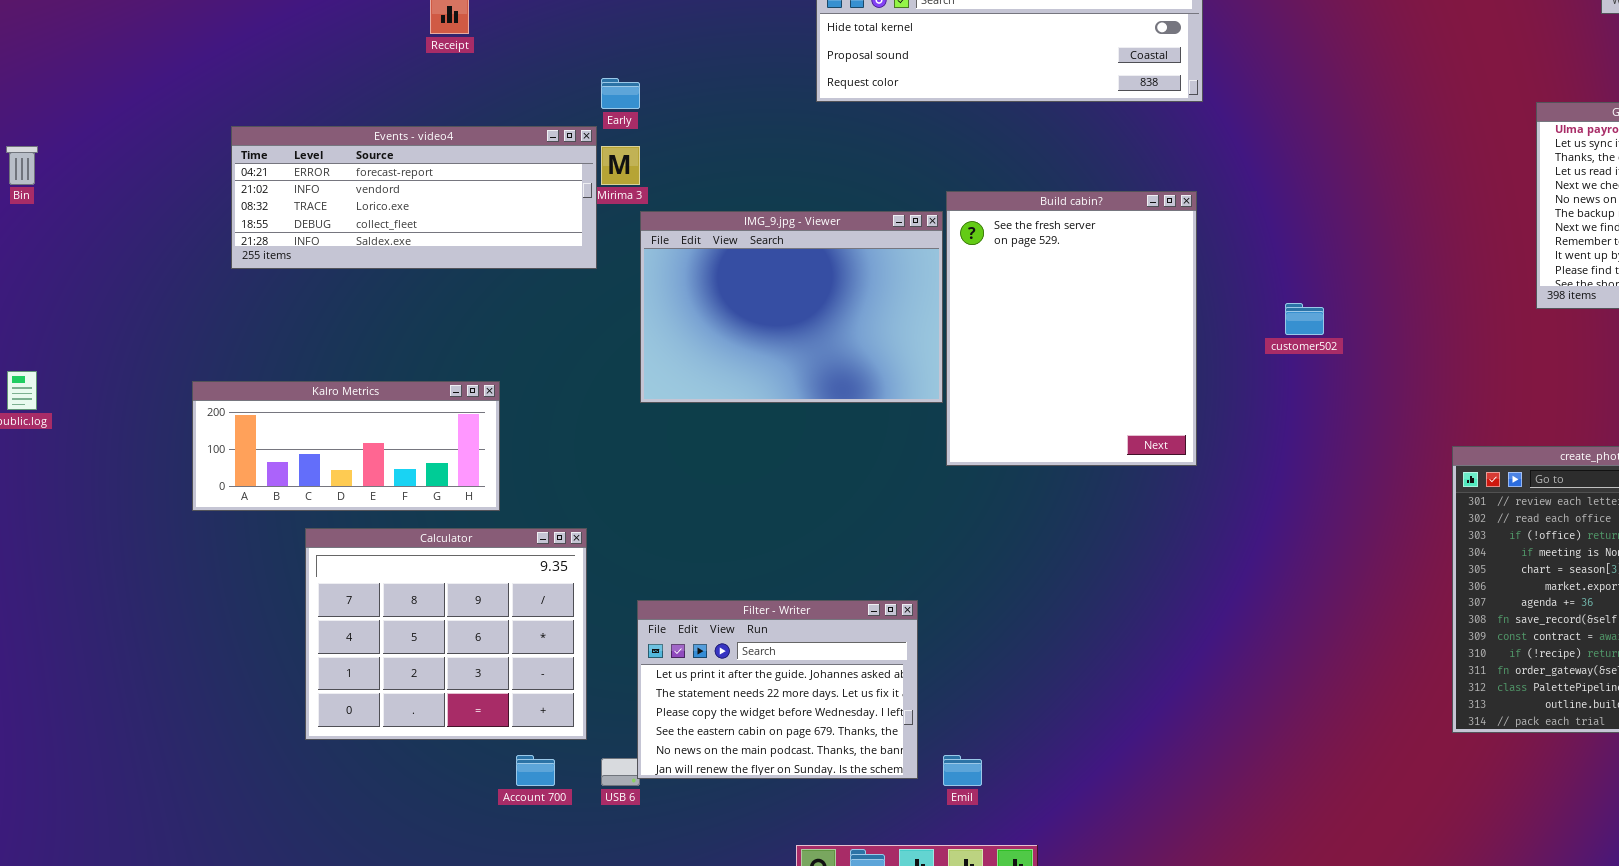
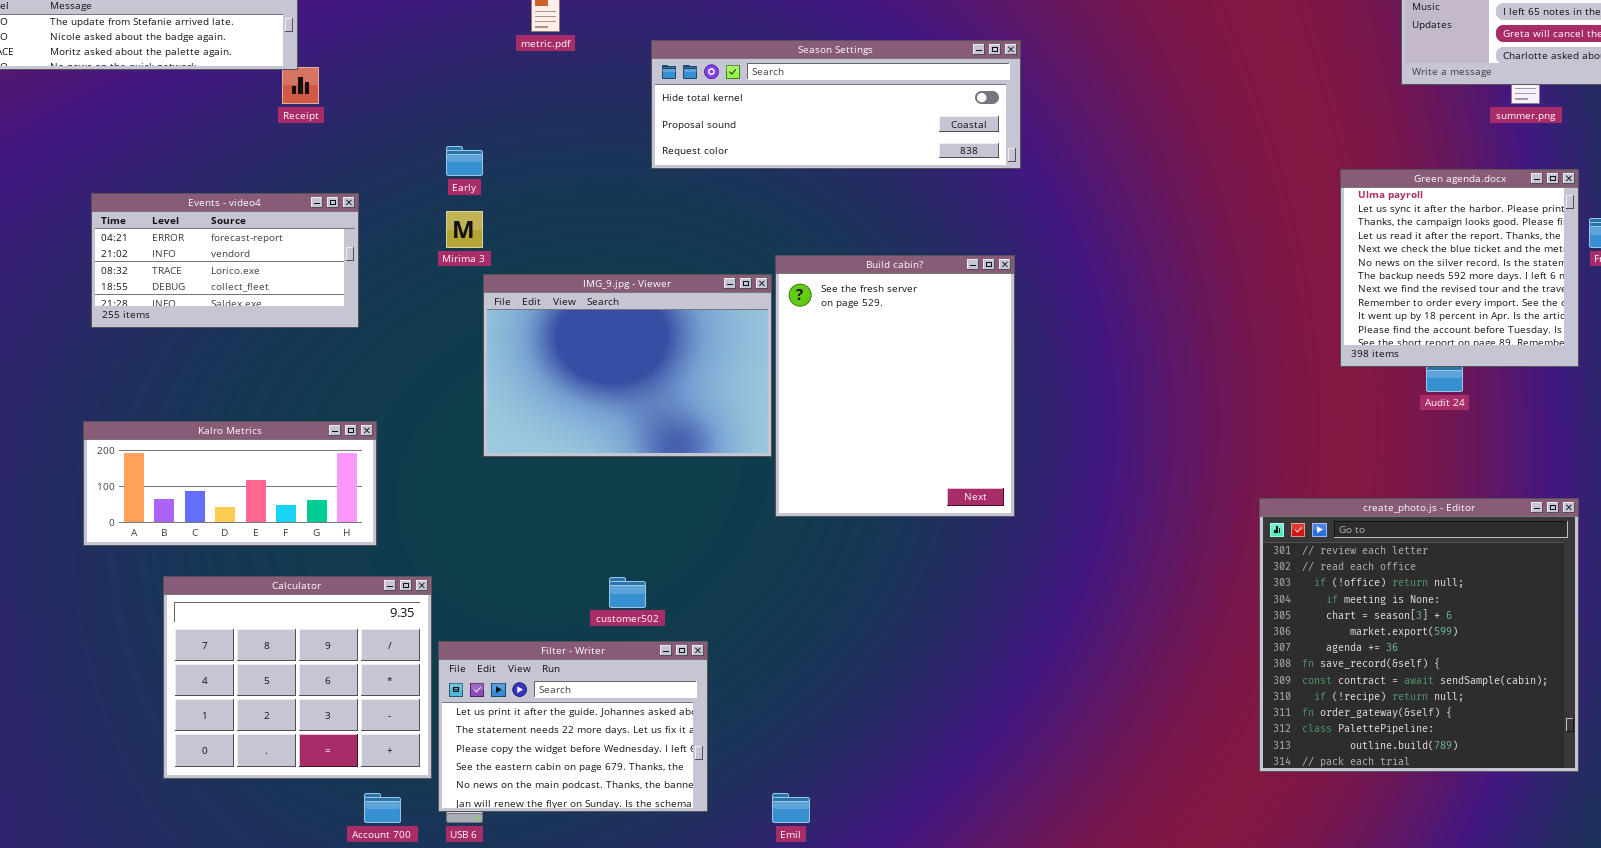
Events - video4: [231,126,597,269] -> [91,193,359,328], resized
customer502: [1285,303,1324,335] -> [609,577,646,608], moved
Kalro Metrics: [192,381,500,511] -> [83,421,377,546], moved
Filter - Writer: [637,600,918,779] -> [438,641,708,812], moved

